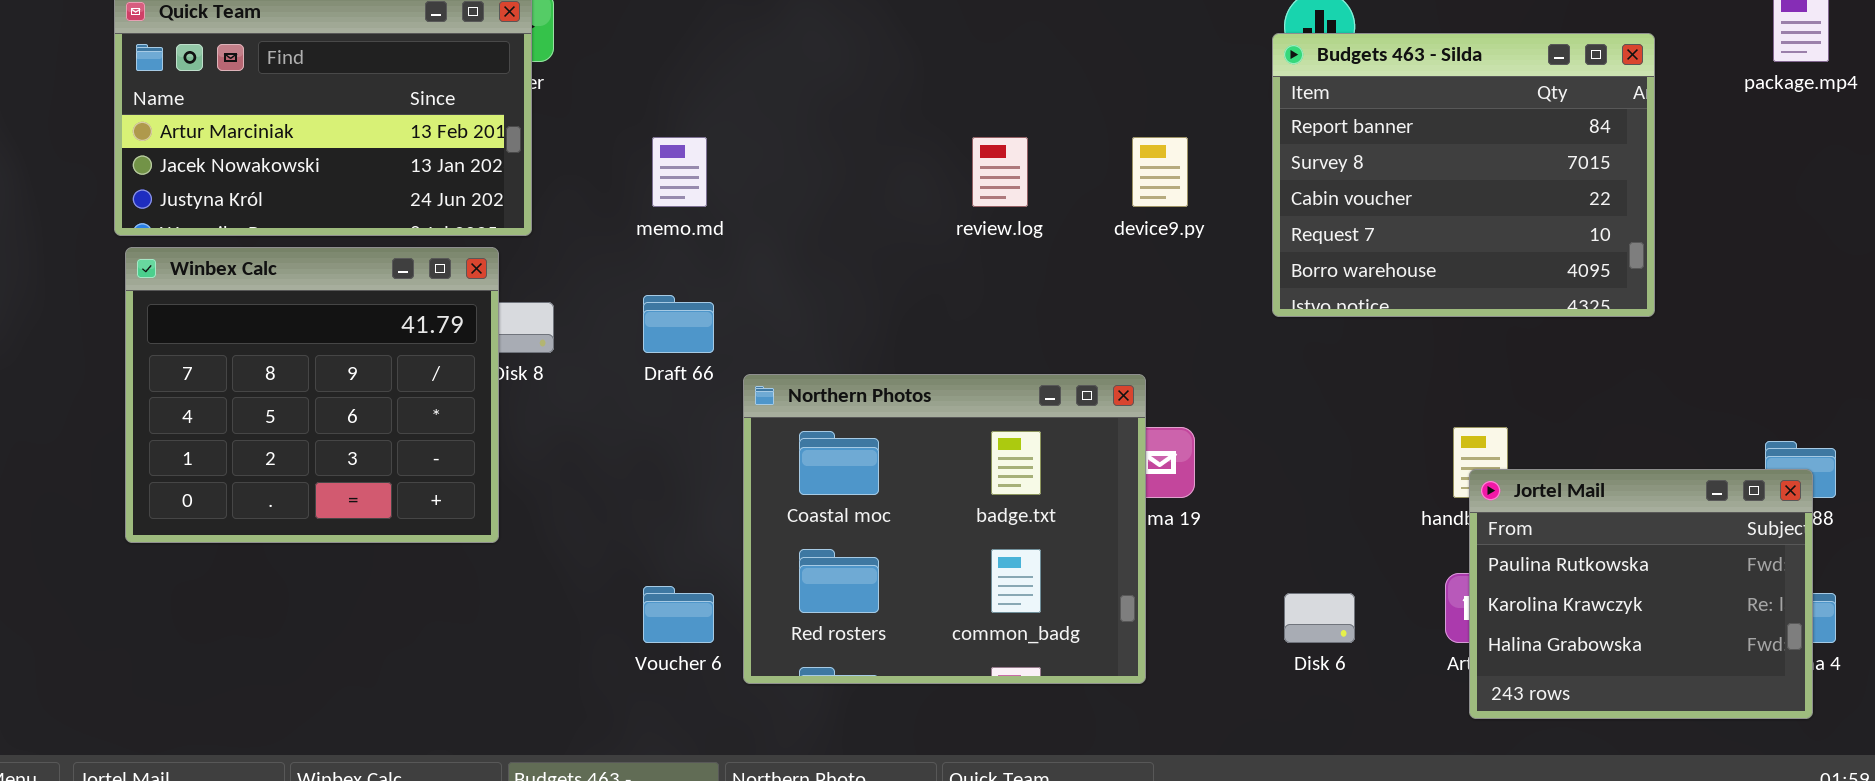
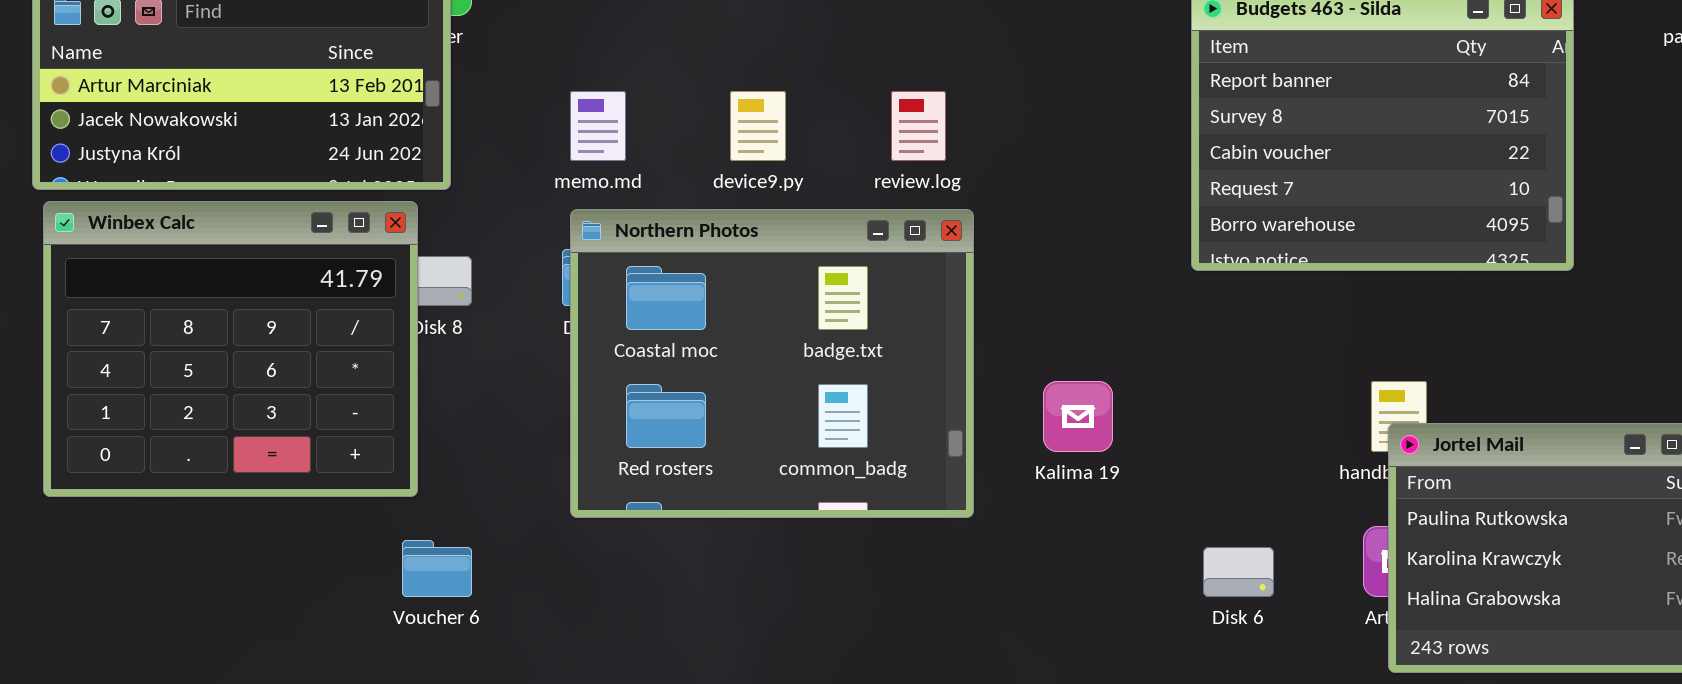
device9.py: [1132,137,1188,207] -> [730,91,786,161], moved
Northern Photos: [743,374,1146,684] -> [570,209,974,518], moved
Voucher 6: [643,586,714,643] -> [402,540,472,597], moved

